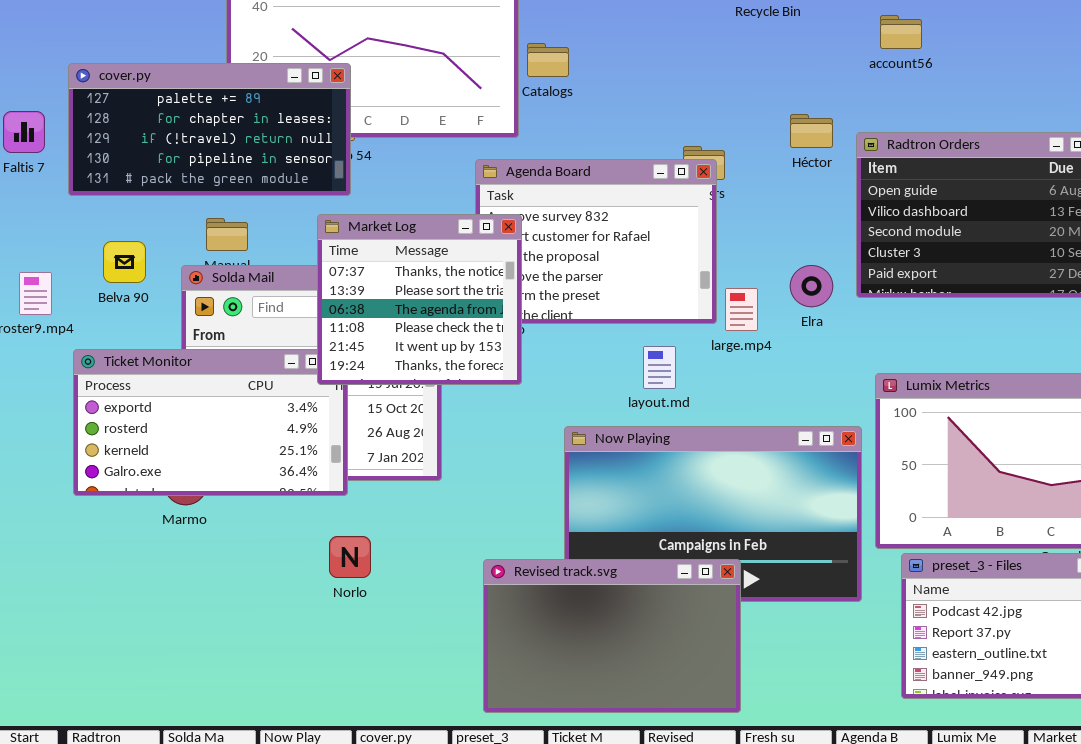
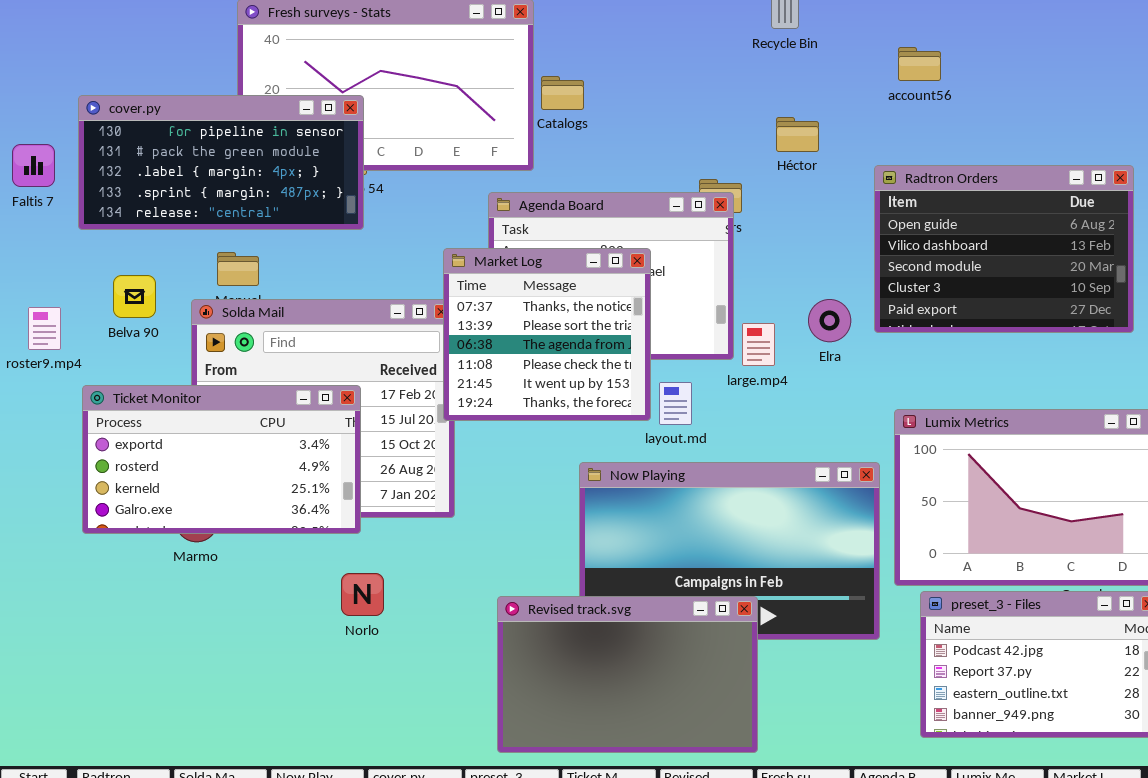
cover.py: [68,63,351,196] -> [78,95,364,230], scrolled down 3 rows
Héctor: [790,114,833,148] -> [776,117,819,152], moved
Market Log: [317,214,522,385] -> [443,248,651,421], moved

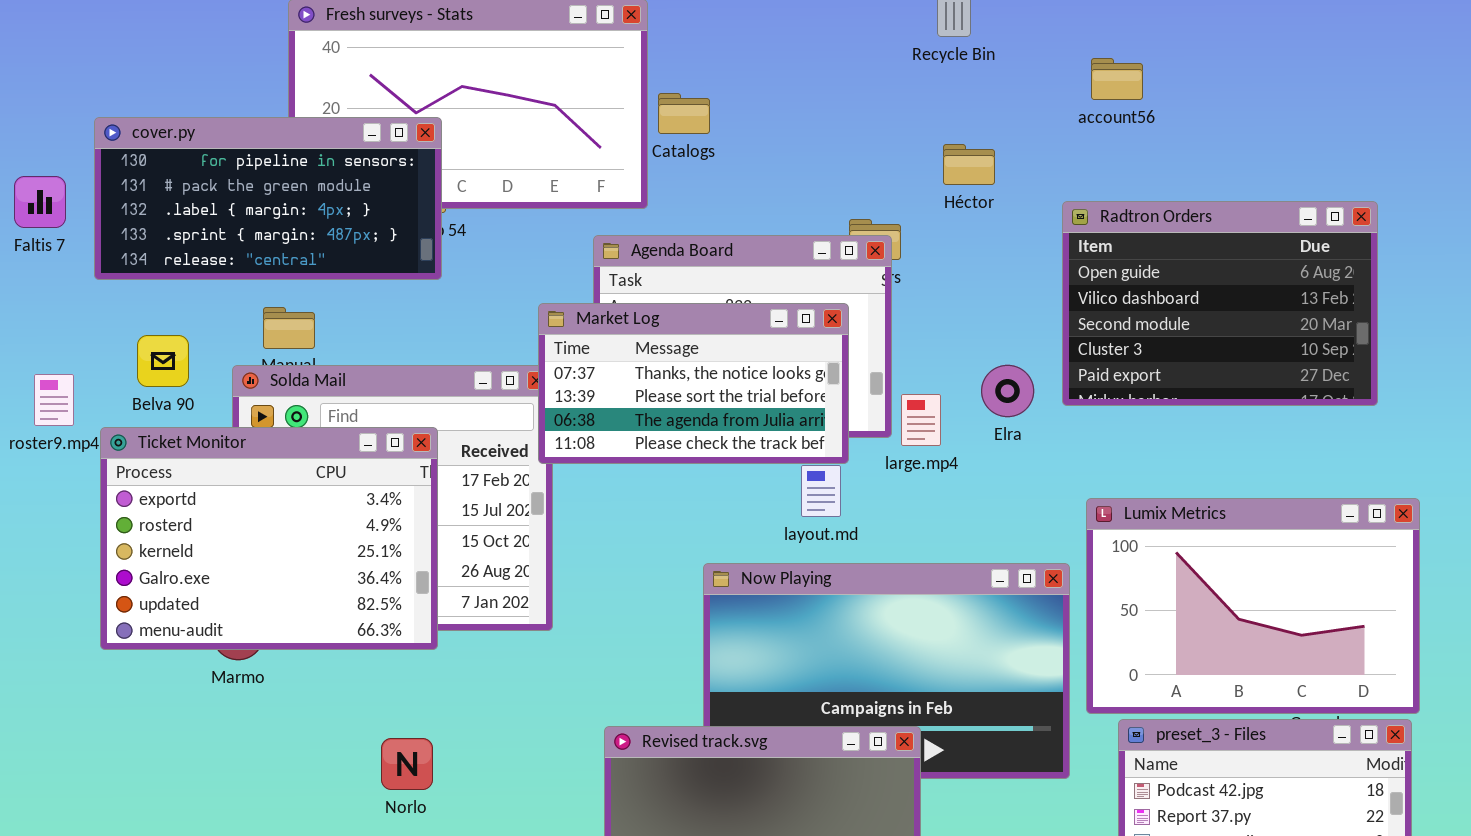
Market Log: [443,248,651,421] -> [538,303,849,464], resized
Ticket Monitor: [82,385,361,534] -> [100,427,438,650], resized
Norlo: [341,573,384,616] -> [381,738,433,790], moved

